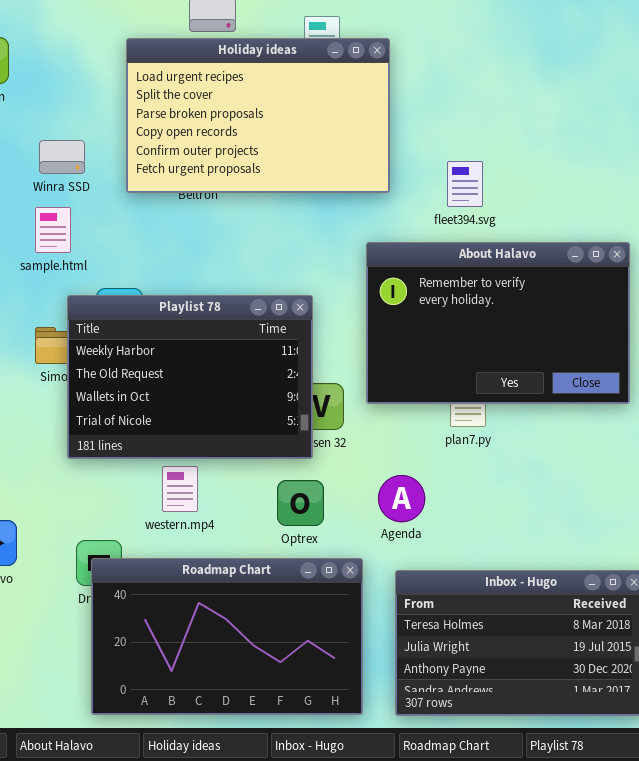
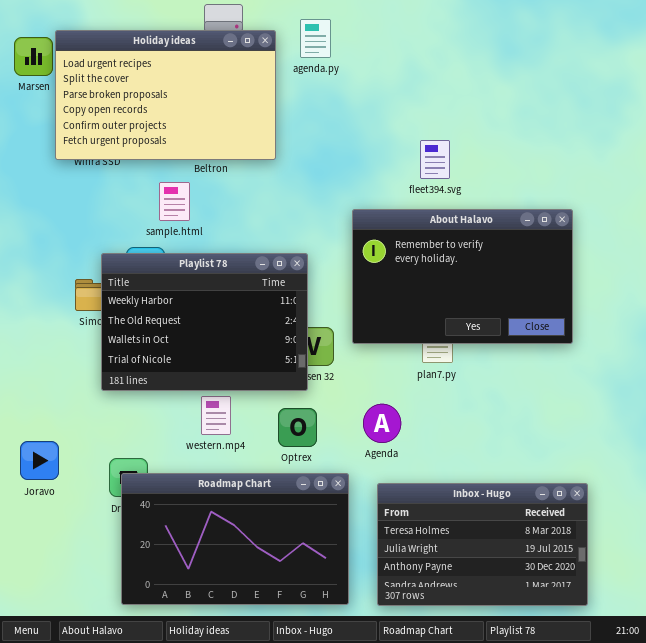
Holiday ideas: [126,38,390,193] -> [55,30,276,160], moved
sample.html: [35,207,71,253] -> [159,182,190,221], moved
western.mp4: [162,466,198,512] -> [201,396,231,435], moved

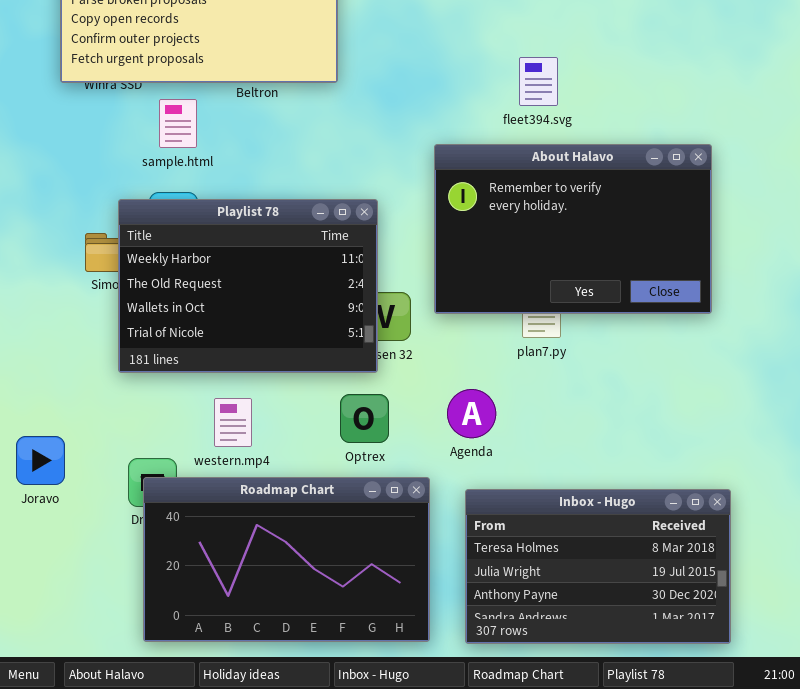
sample.html: [159,182,190,221] -> [159,99,197,148], moved
western.mp4: [201,396,231,435] -> [214,398,252,447], moved

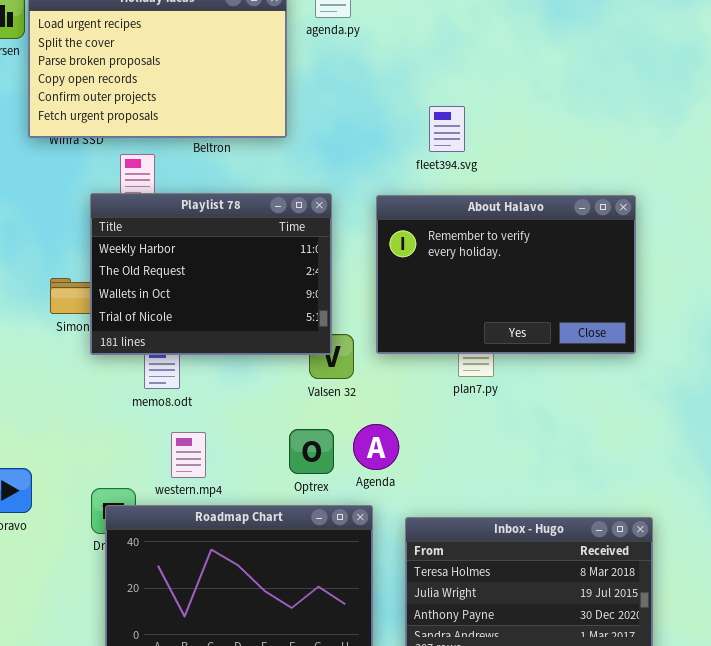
fleet394.svg: [519,57,558,106] -> [429,106,465,152], moved
Playlist 78: [118,199,378,373] -> [90,193,332,355], moved
Agenda: [447,389,496,438] -> [353,424,399,470], moved

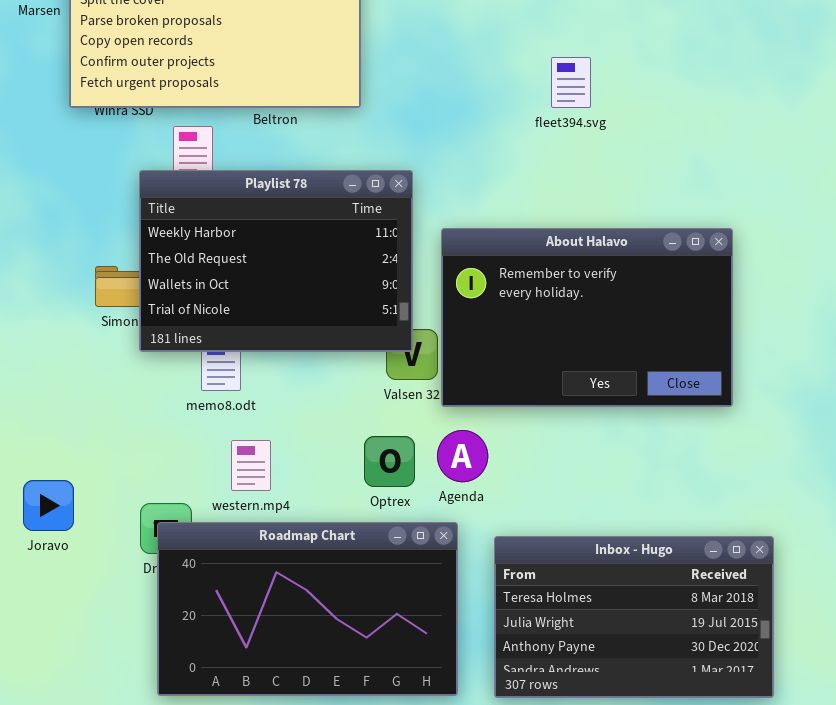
fleet394.svg: [429,106,465,152] -> [551,57,591,108], moved
About Halavo: [376,195,636,354] -> [441,228,733,407], moved

